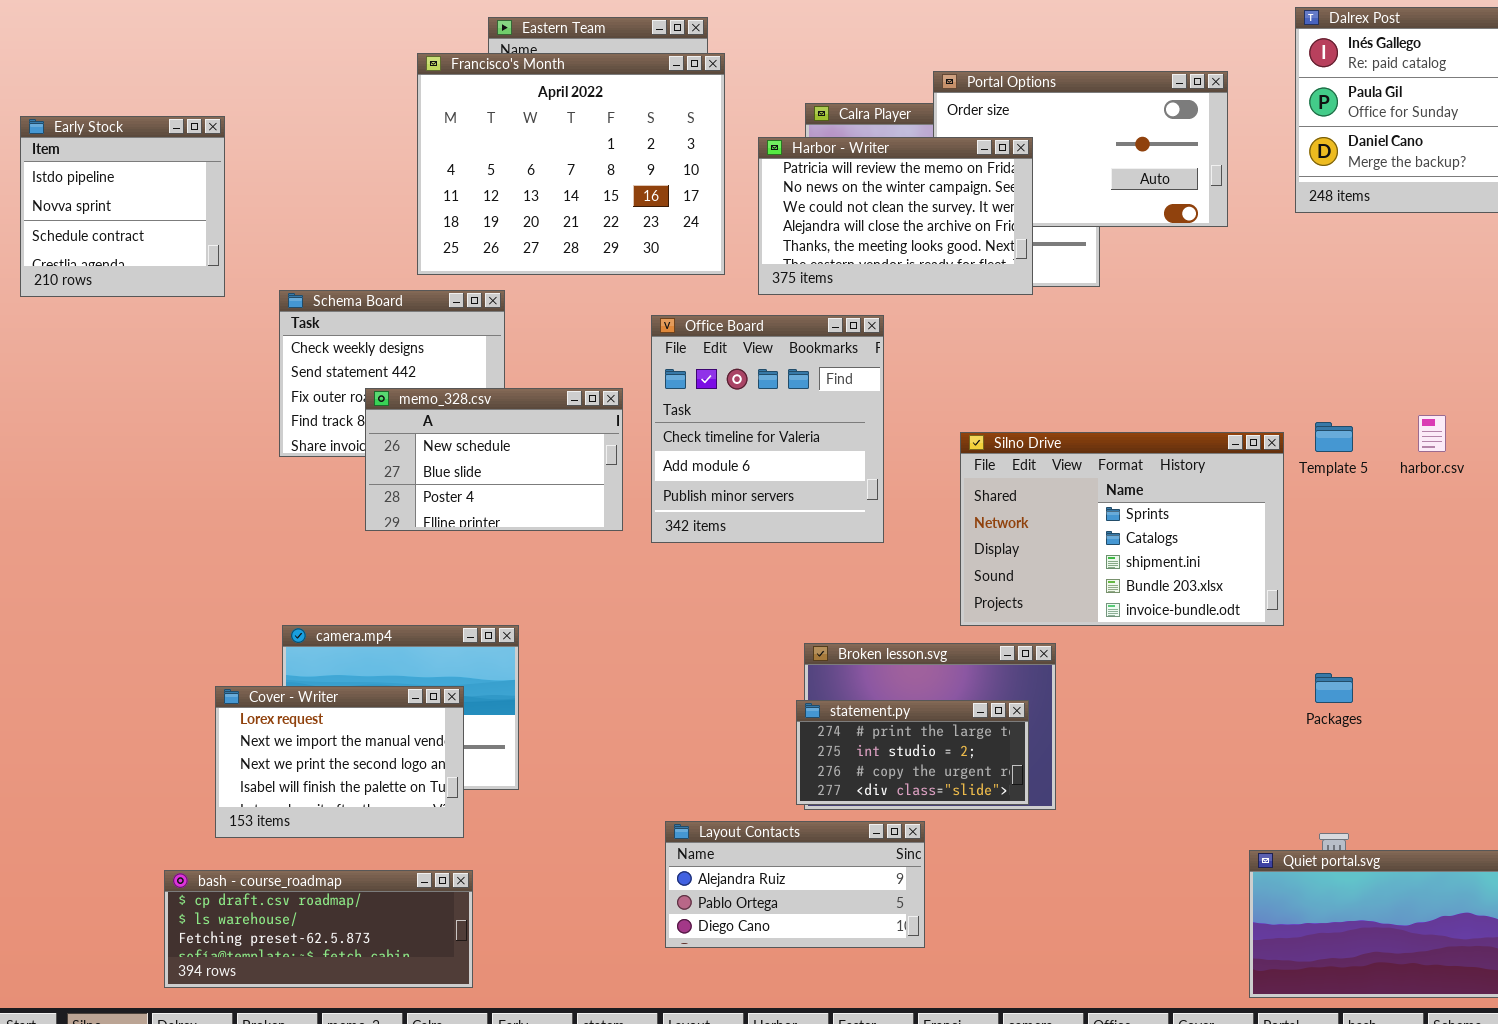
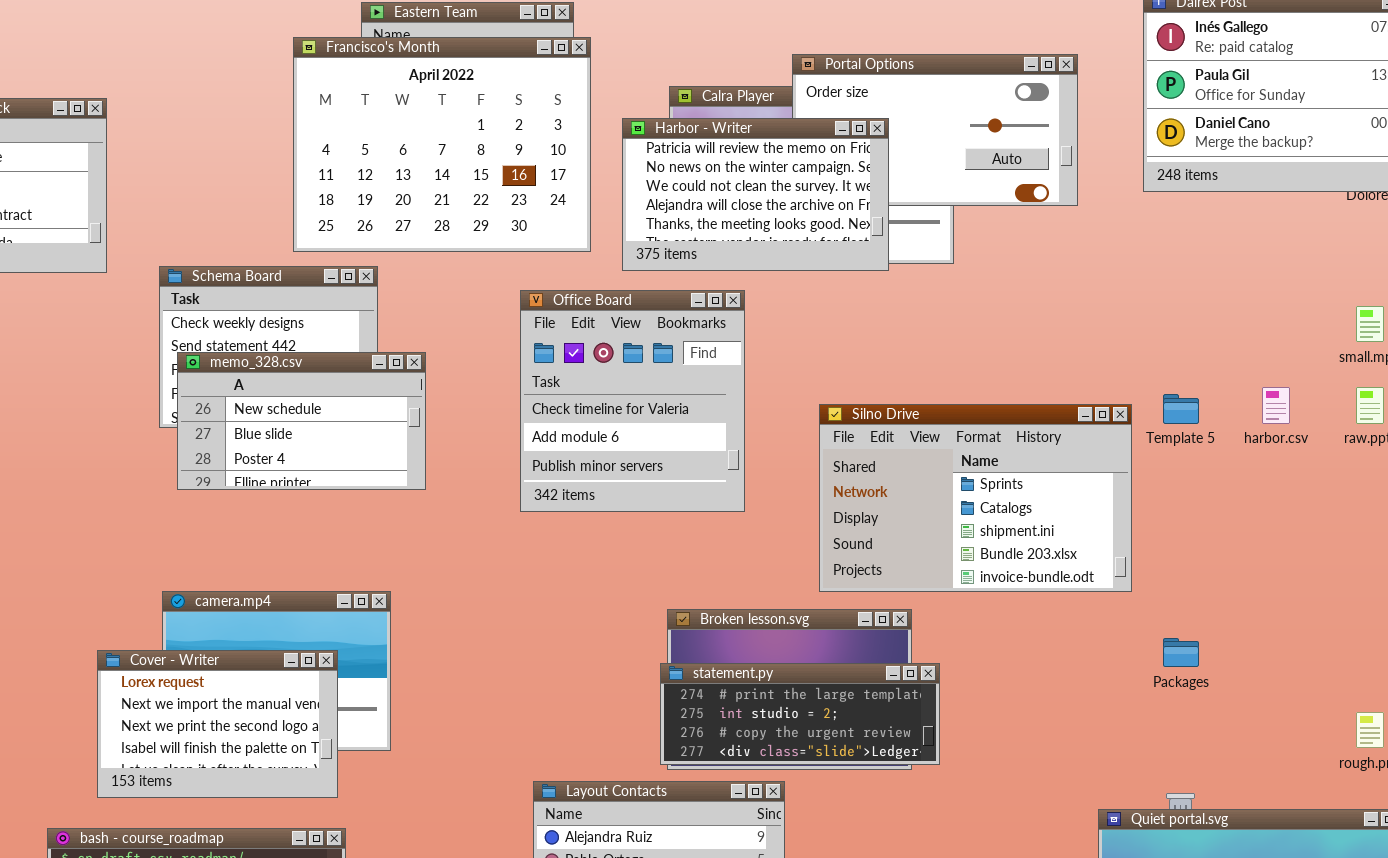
memo_328.csv: [365,388,623,531] -> [177,352,426,490], moved
statement.py: [796,700,1029,805] -> [660,663,940,765], resized

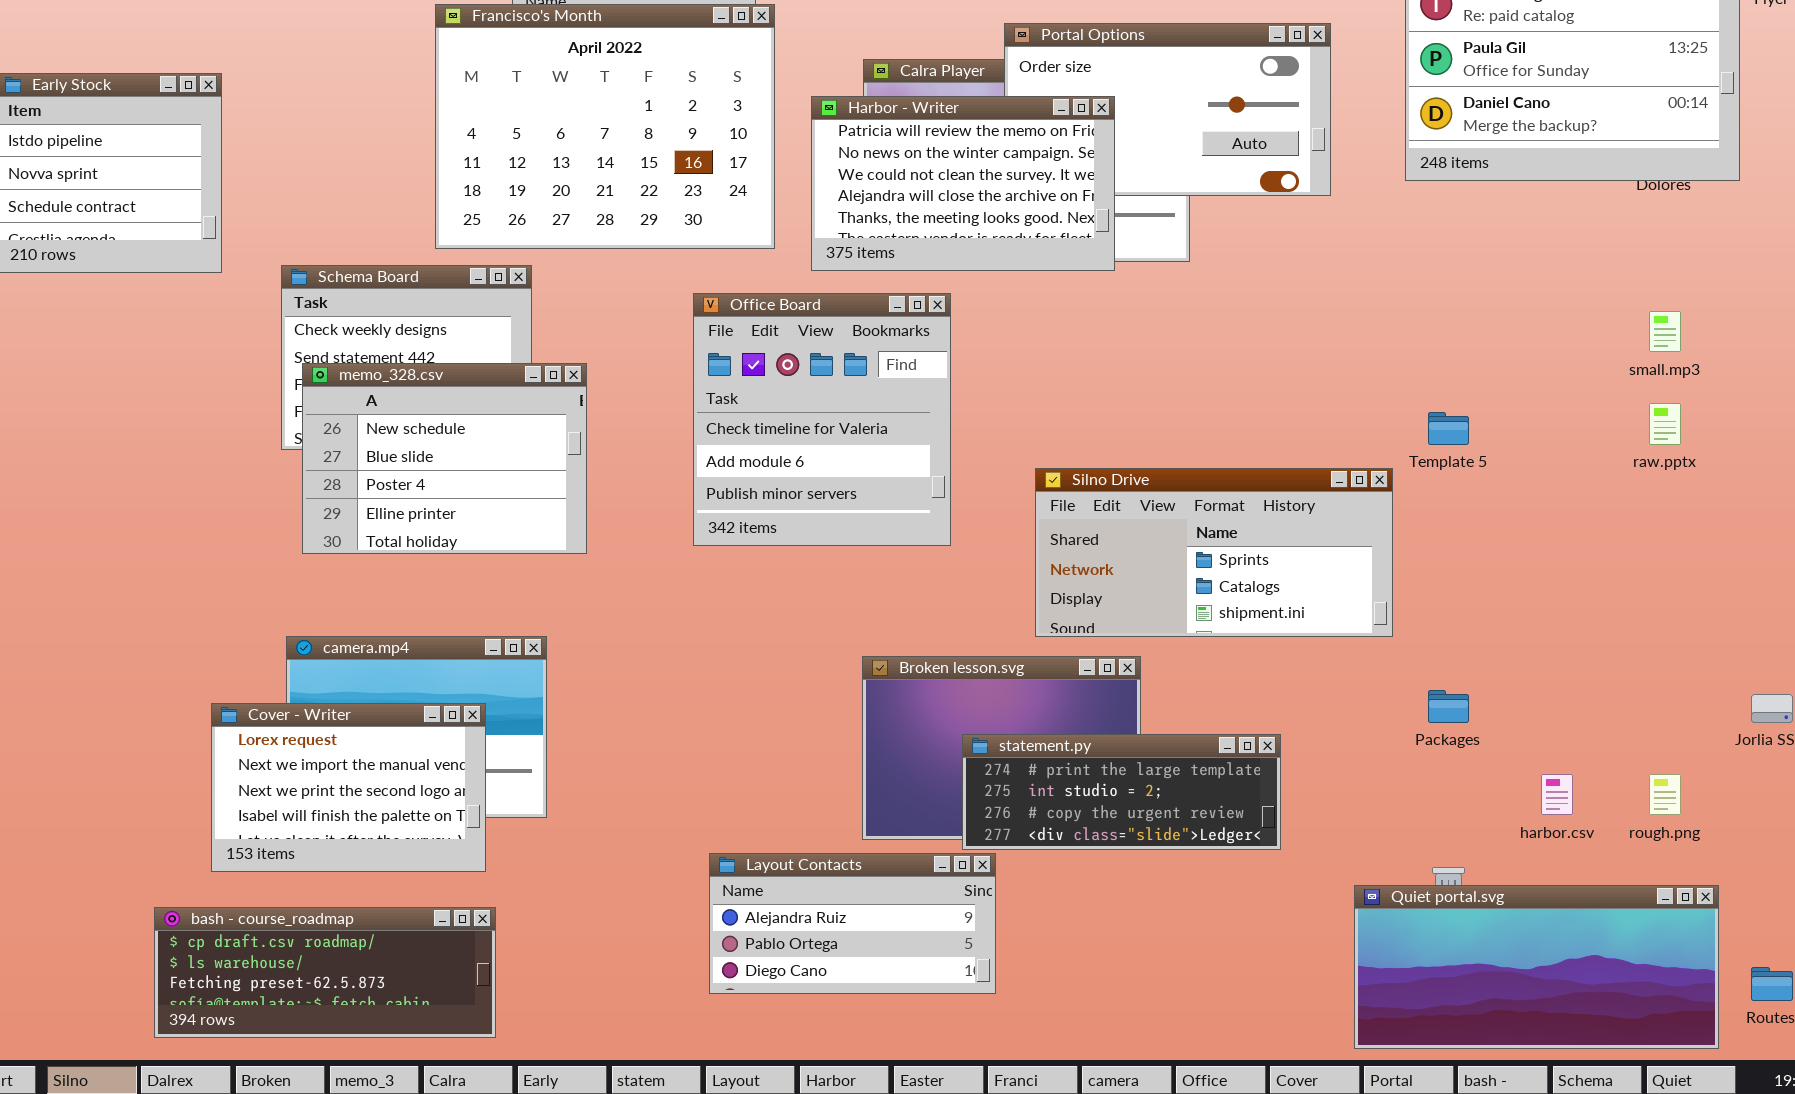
memo_328.csv: [177,352,426,490] -> [302,363,587,554], resized
harbor.csv: [1262,387,1290,424] -> [1541,774,1573,815], moved
Silno Drive: [819,404,1132,592] -> [1035,468,1393,637], resized
statement.py: [660,663,940,765] -> [962,734,1281,850], moved

